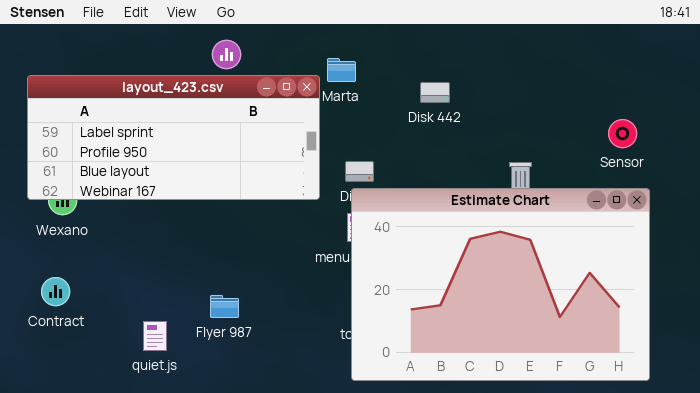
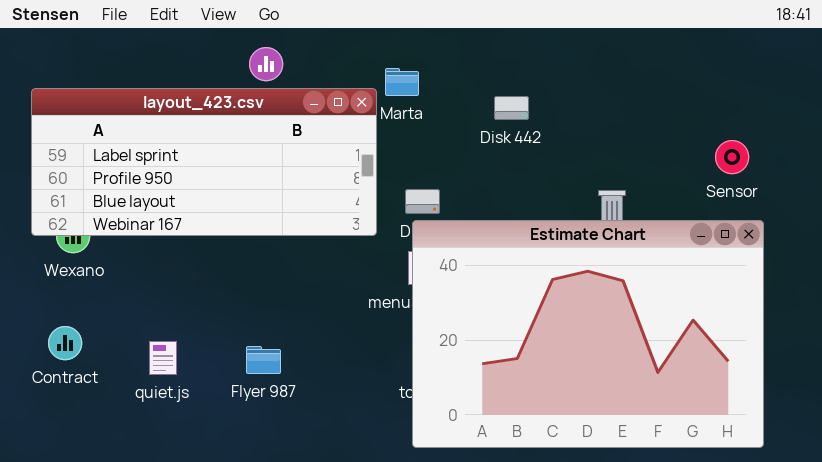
quiet.js: [143,321,167,351] -> [149,341,177,375], moved

